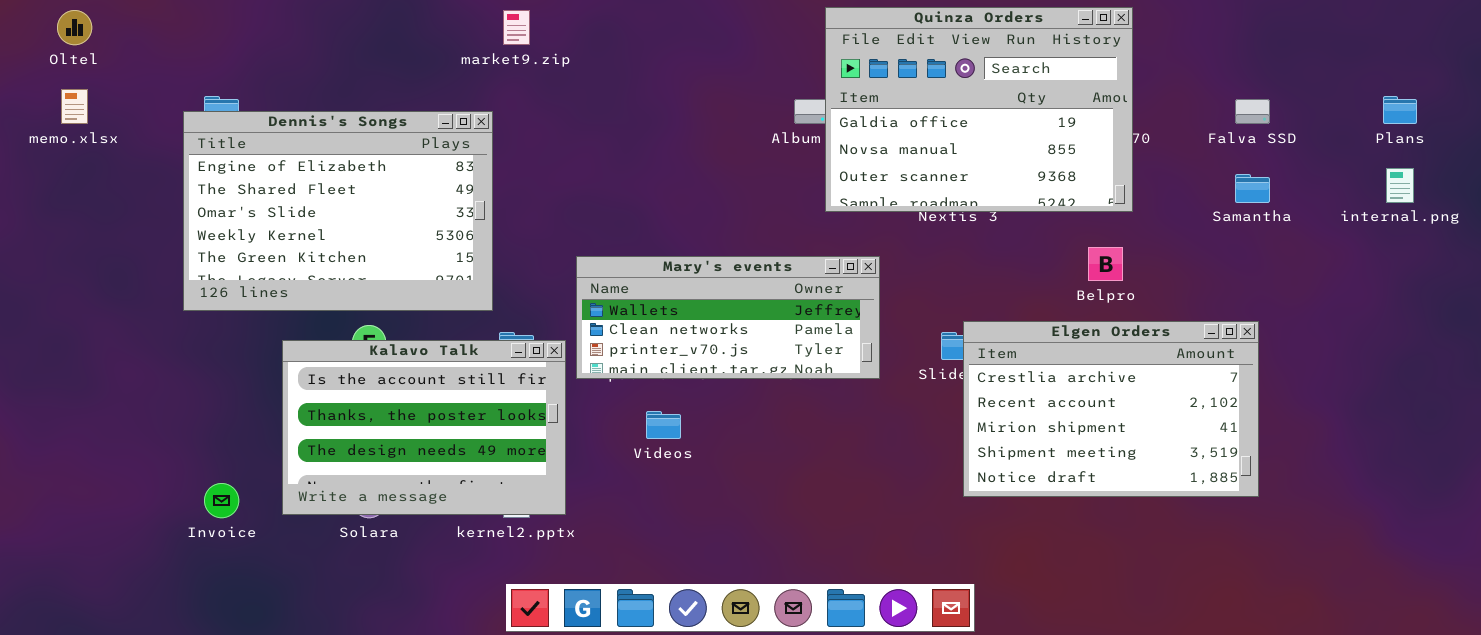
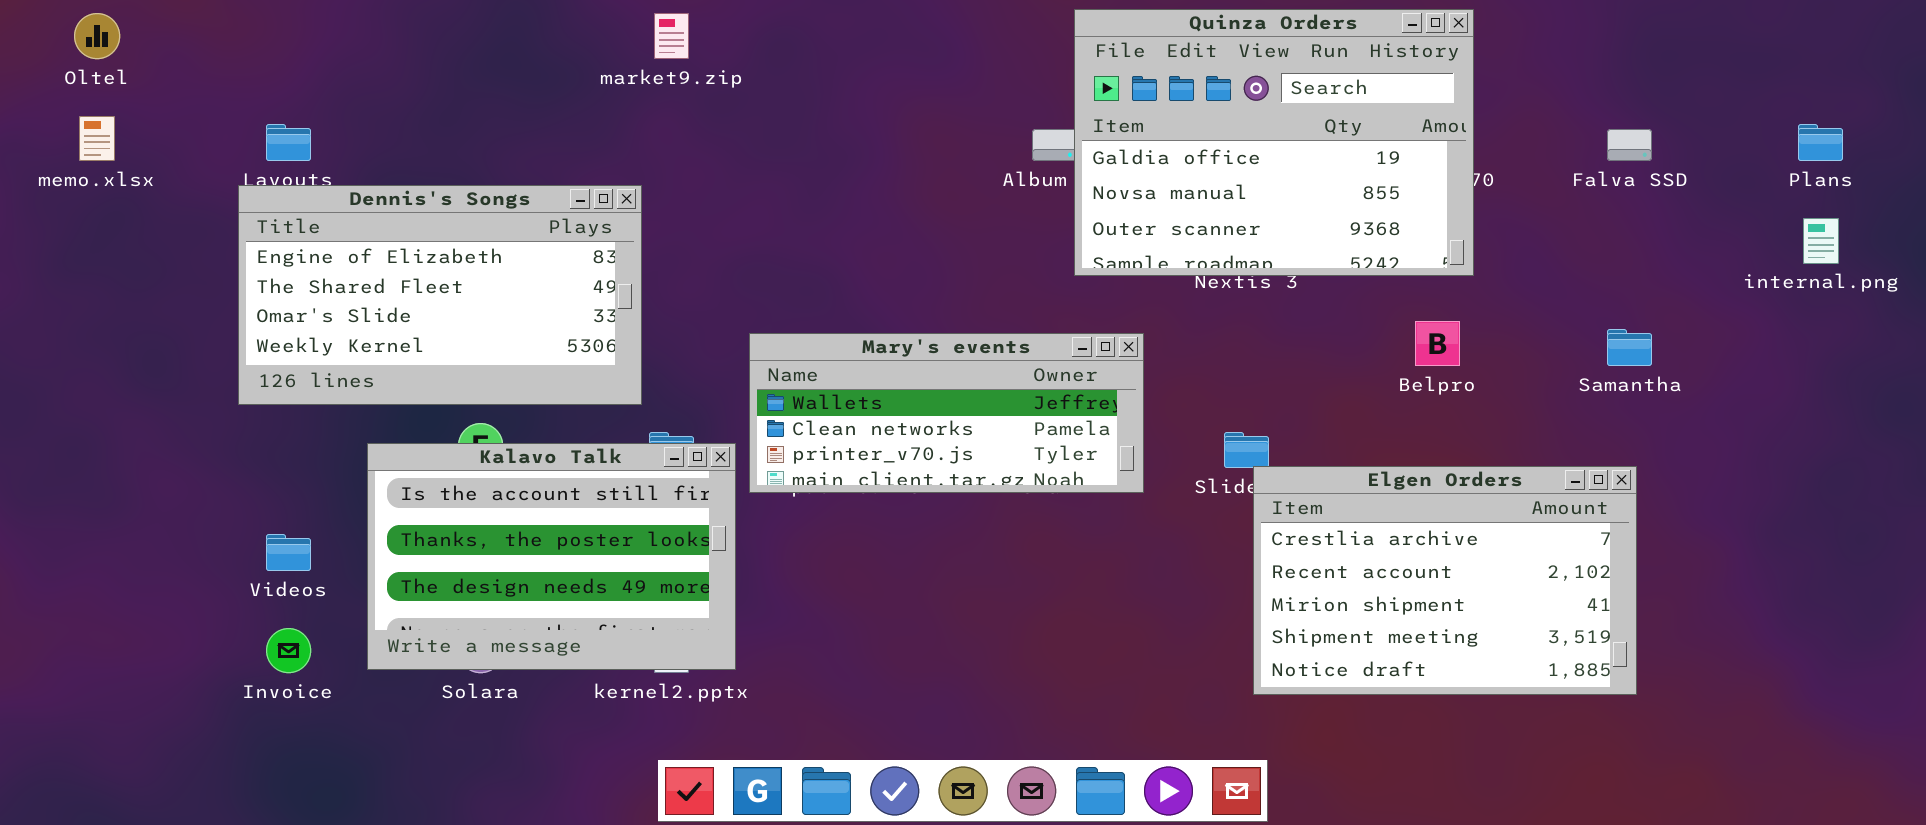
Dennis's Songs: [183,111,493,311] -> [238,185,642,405], resized
Samantha: [1235,174,1270,203] -> [1607,329,1652,366], moved
Elgen Orders: [963,321,1259,497] -> [1253,466,1637,695], moved
Videos: [646,411,681,439] -> [266,534,311,571], moved

